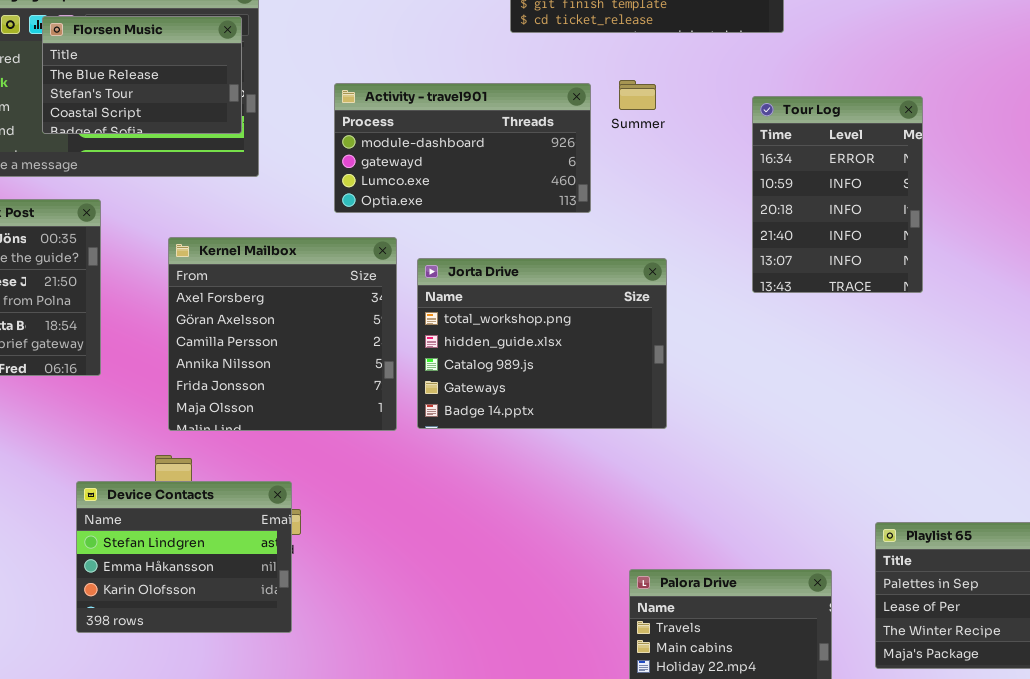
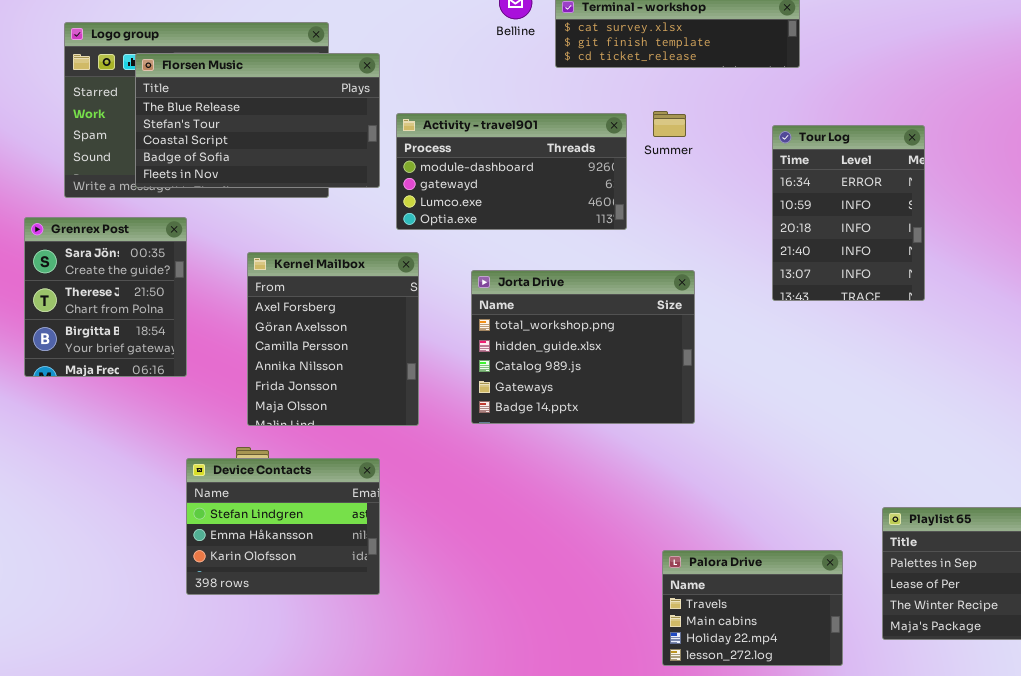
Florsen Music: [42,16,242,134] -> [135,53,380,188], resized
Kernel Mailbox: [168,237,397,431] -> [247,252,419,426], resized
Device Contacts: [76,481,292,633] -> [186,458,380,595], moved

